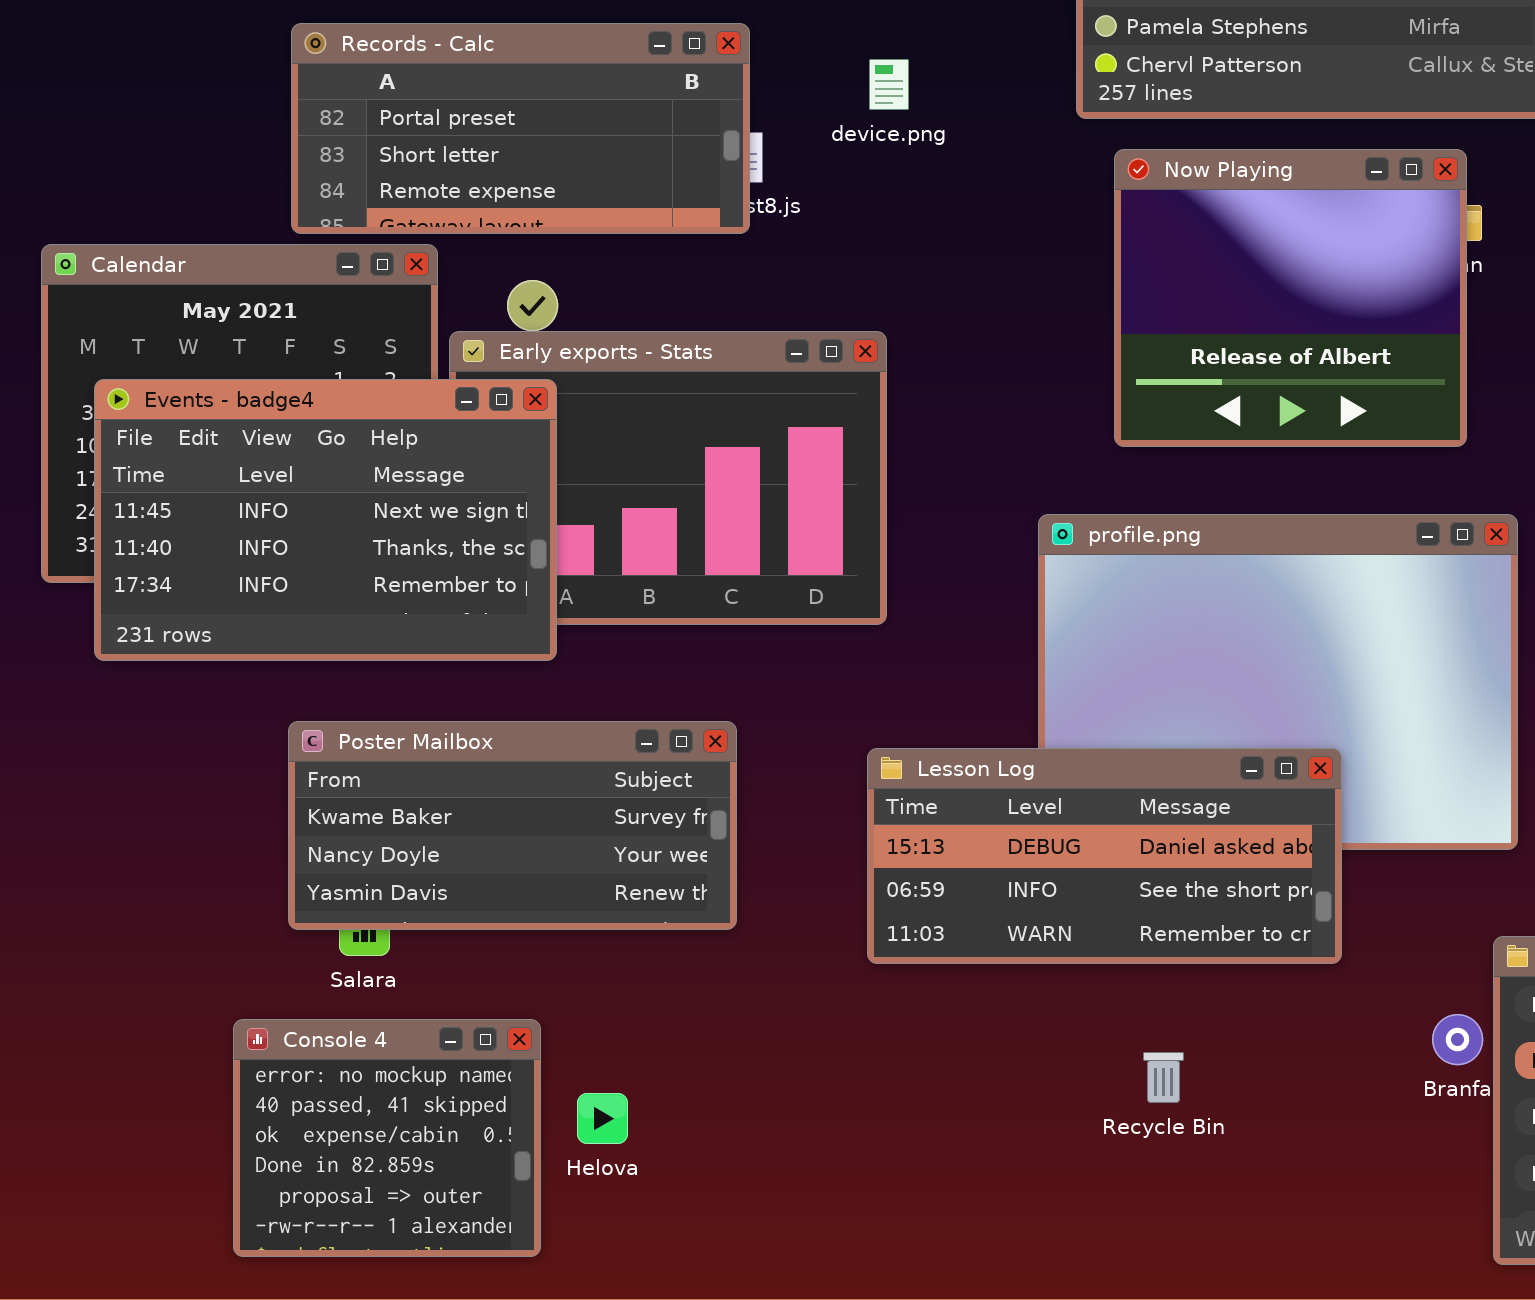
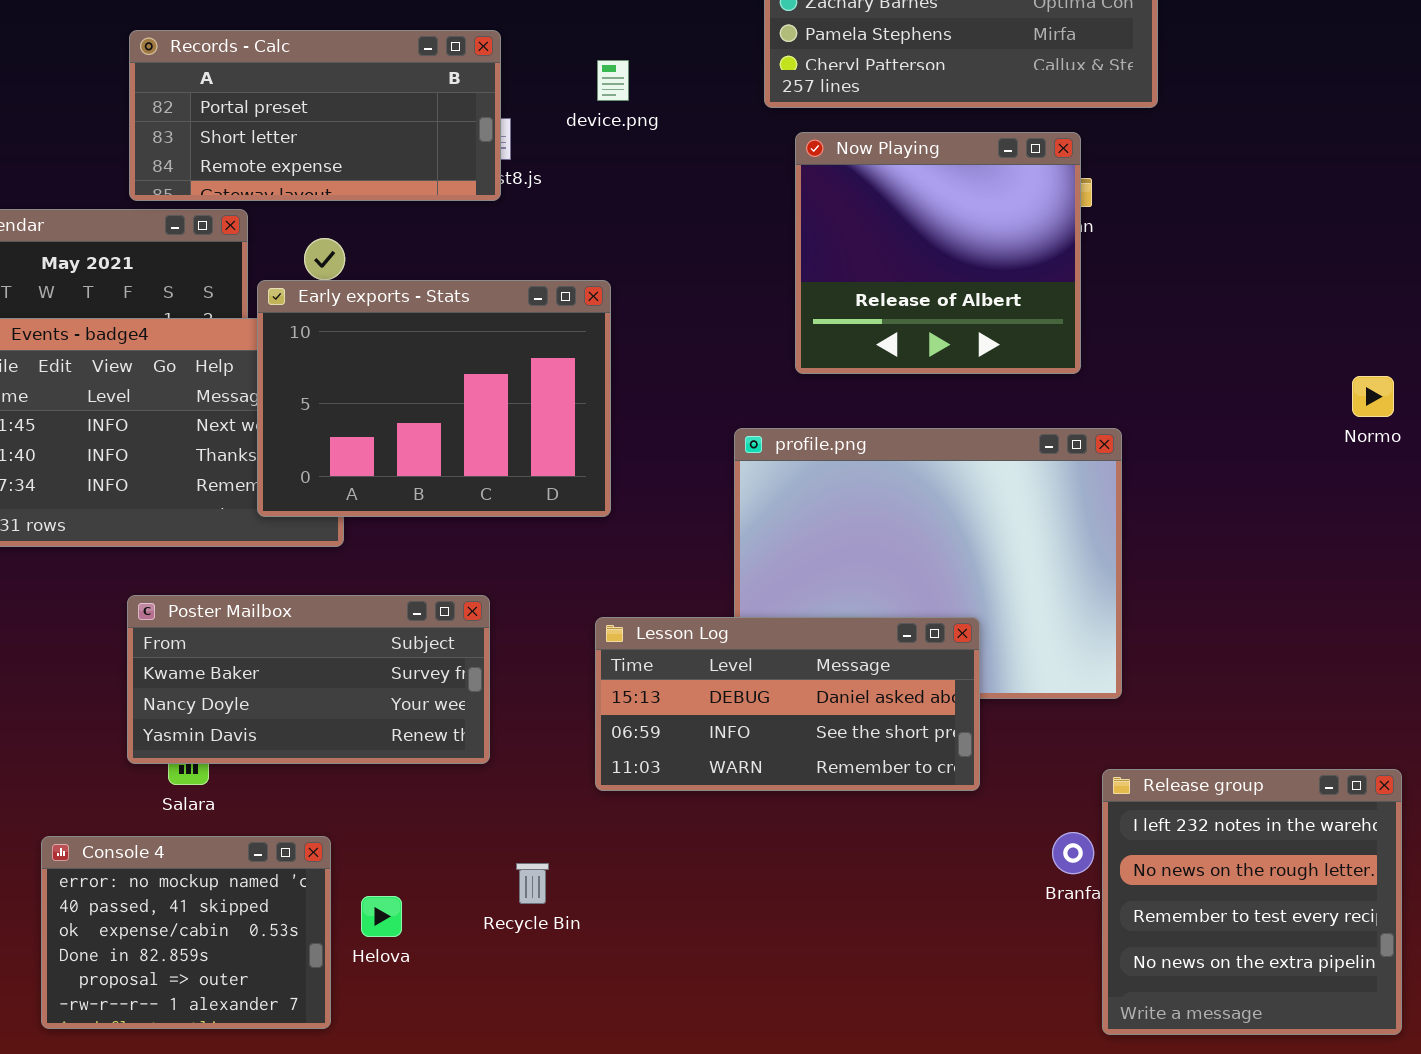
Early exports - Stats: [449,331,887,625] -> [257,280,611,517], raised
Console 4: [233,1019,541,1257] -> [41,836,331,1029], resized
Recycle Bin: [1143,1052,1184,1103] -> [516,863,549,904], moved

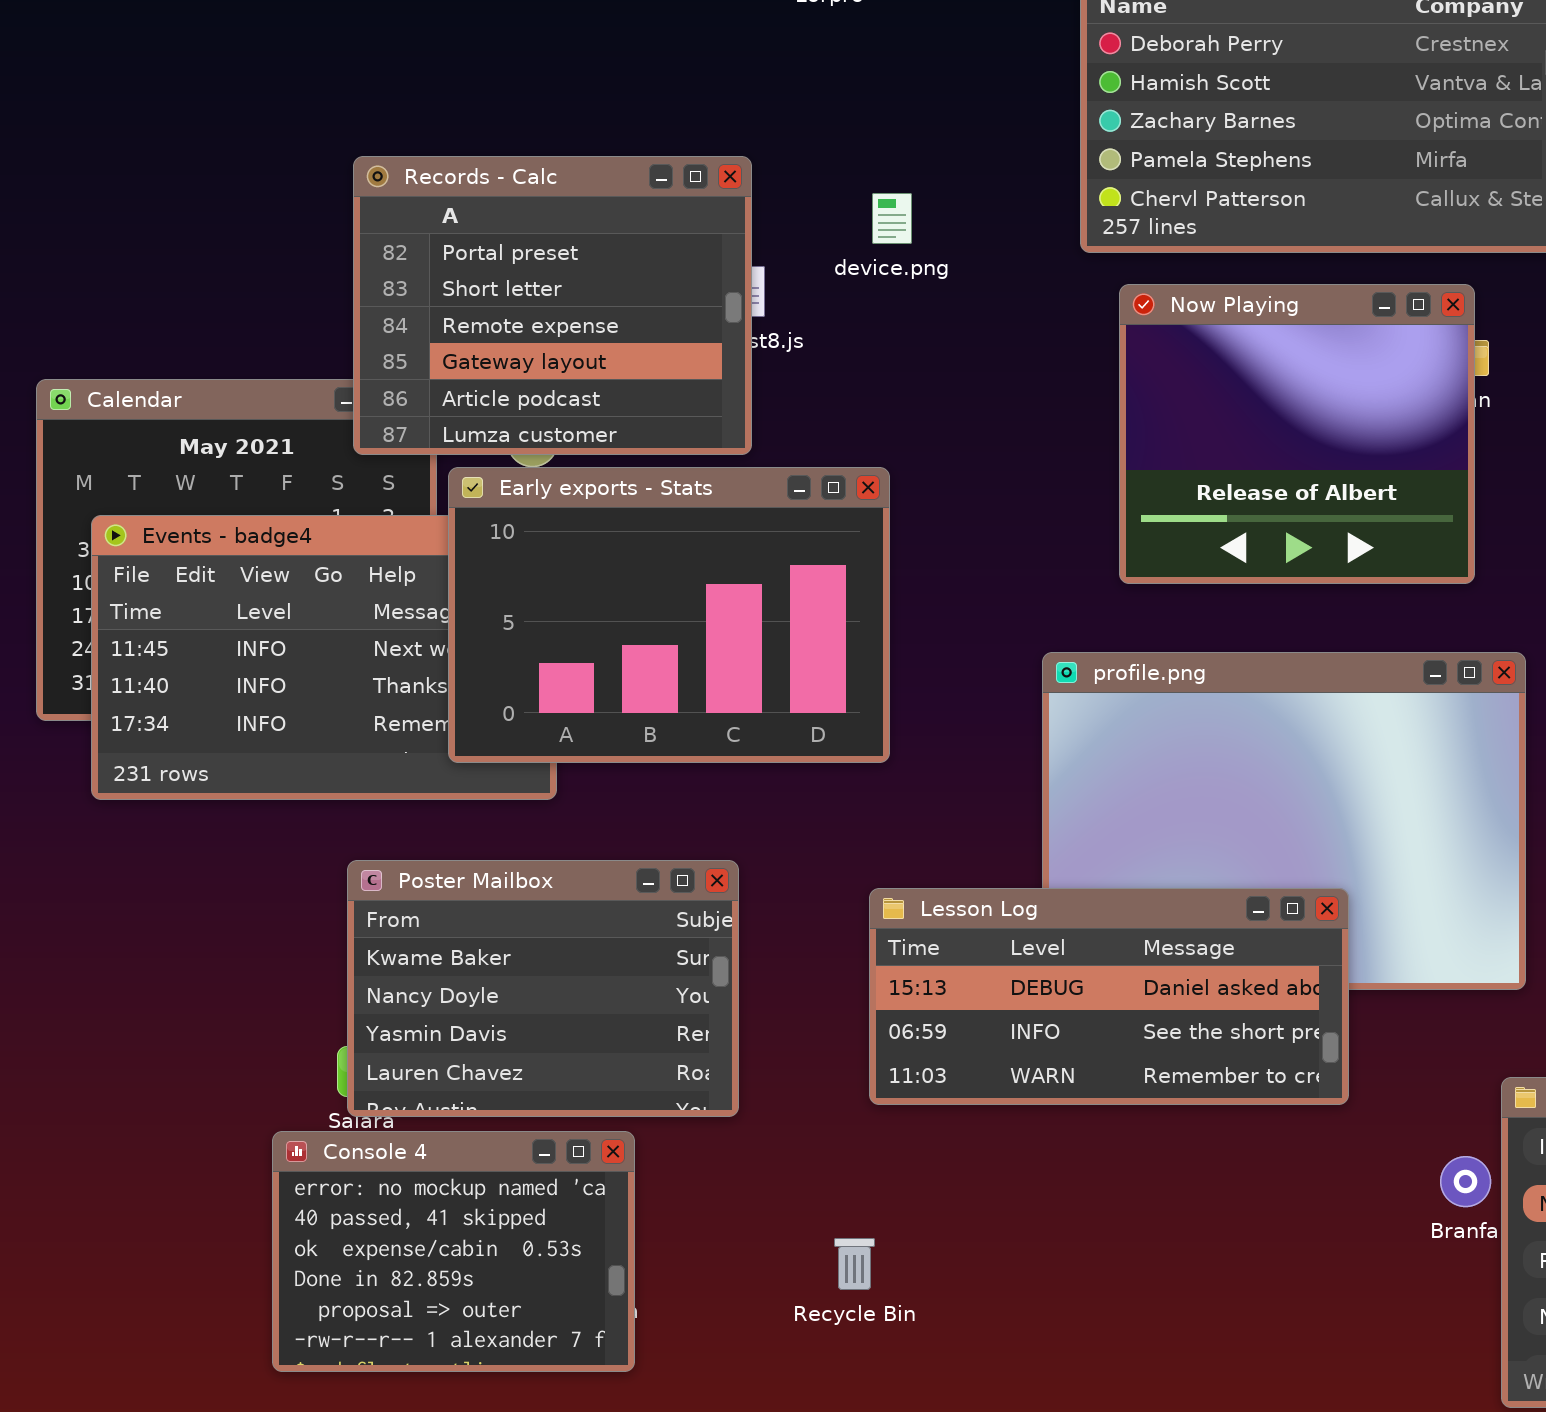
Records - Calc: [129,30,501,201] -> [353,156,752,455], resized
Poster Mailbox: [127,595,490,764] -> [347,860,739,1117], resized
Console 4: [41,836,331,1029] -> [272,1131,635,1372], moved
Recycle Bin: [516,863,549,904] -> [834,1238,875,1290], moved

